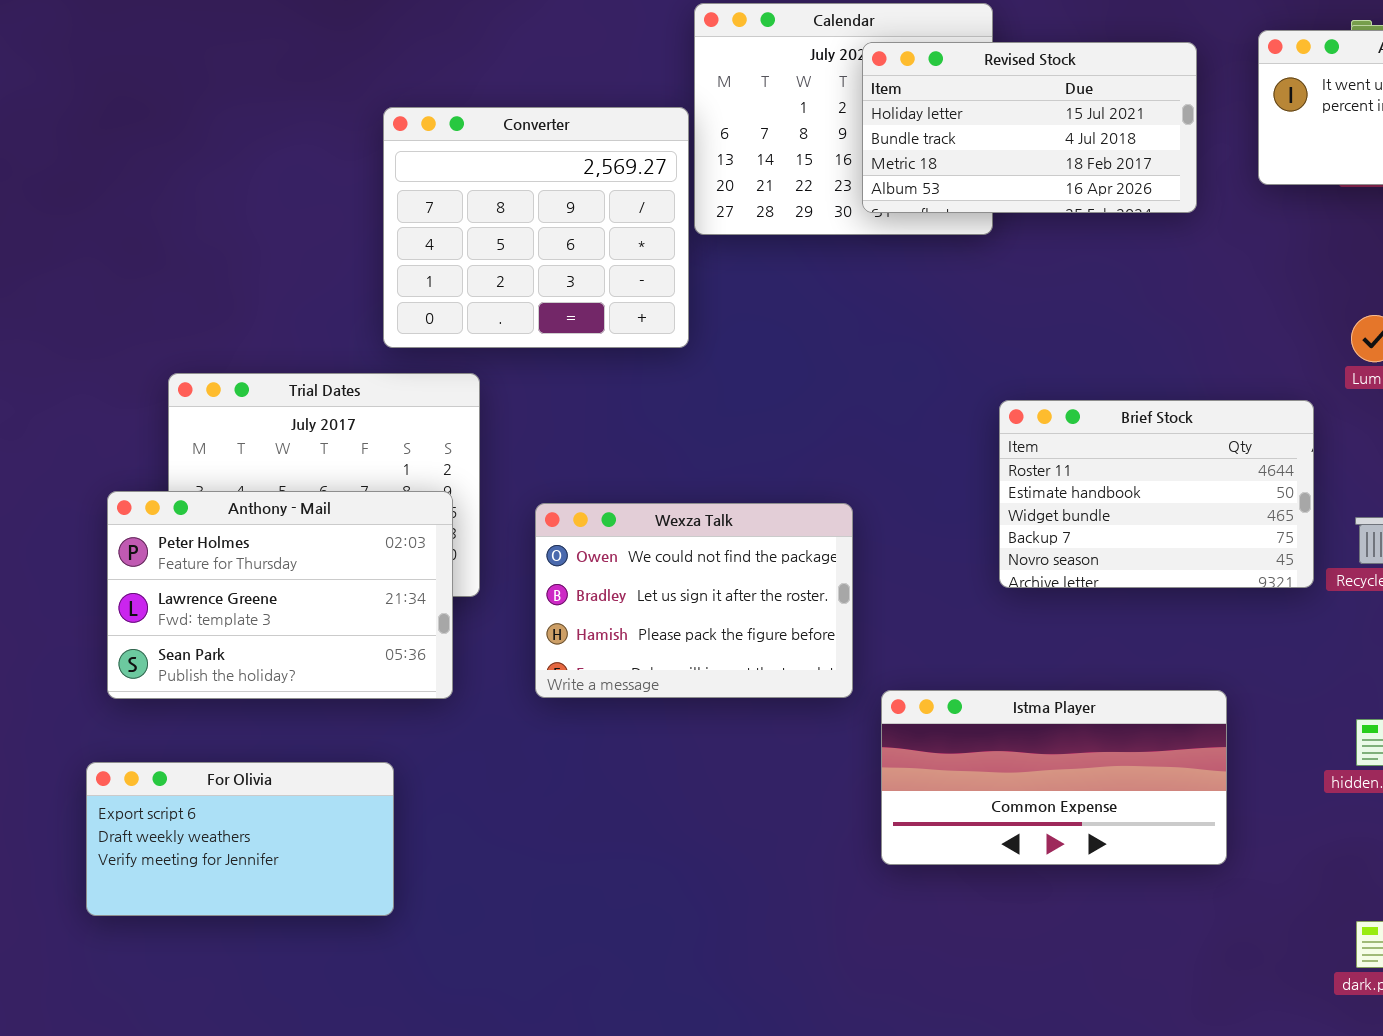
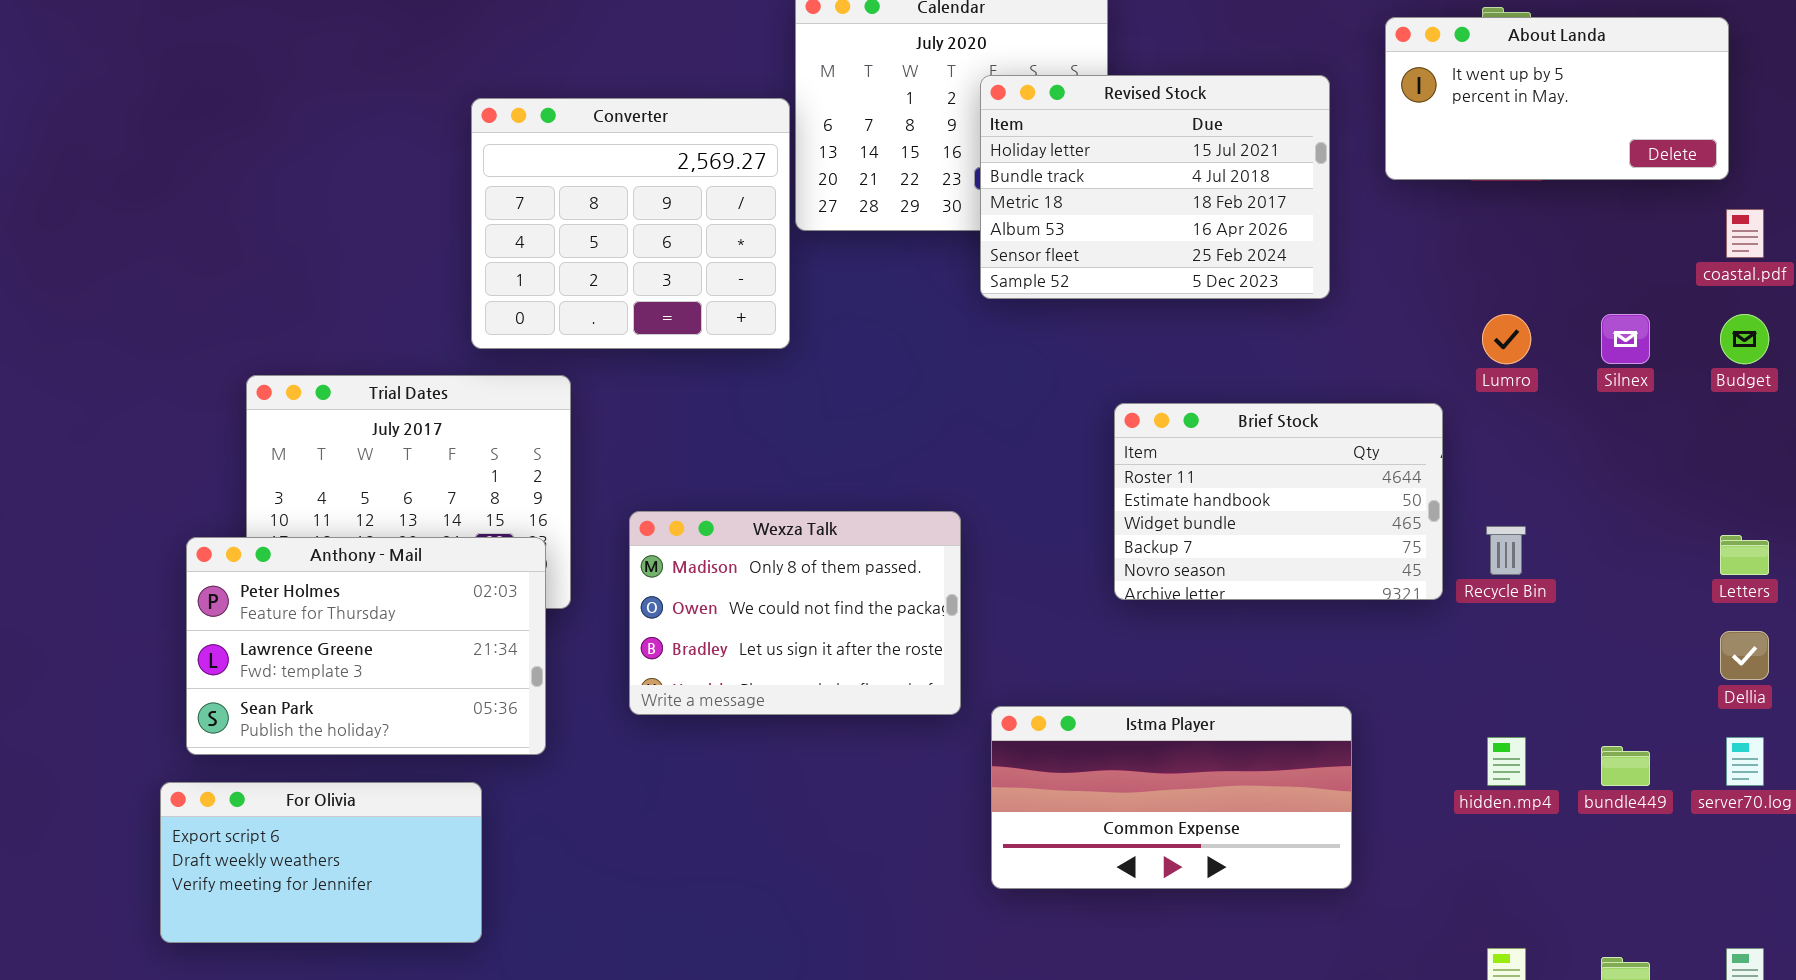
Revised Stock: [862,42,1197,213] -> [980,75,1330,299], moved, resized
Anthony - Mail: [107,491,453,699] -> [186,537,546,755], moved
Wexza Talk: [535,503,853,698] -> [629,511,961,715], scrolled up 1 row

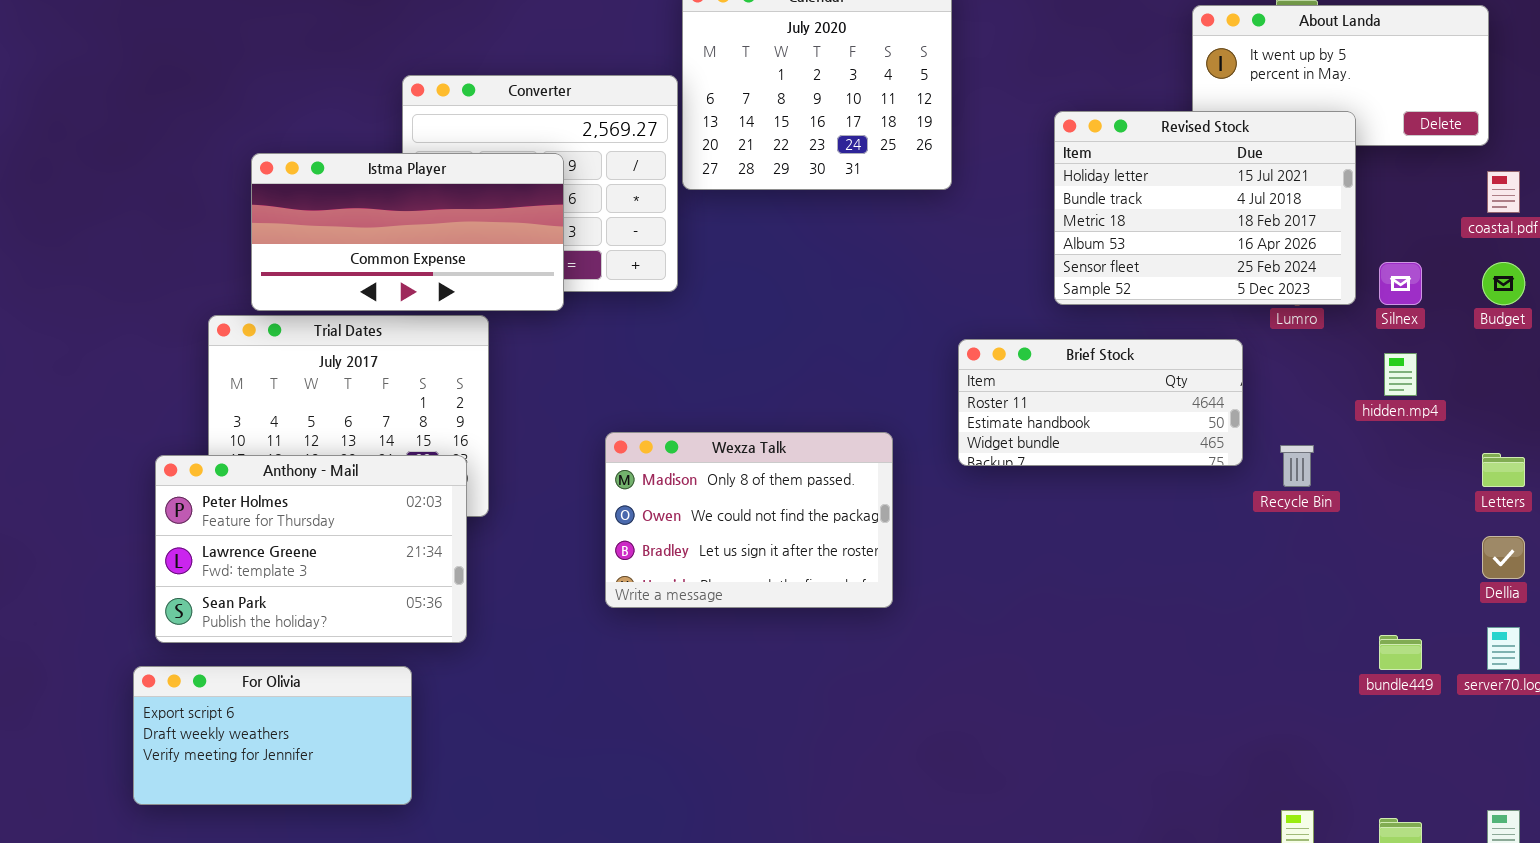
Revised Stock: [980,75,1330,299] -> [1054,111,1356,305], moved
Brief Stock: [1114,403,1443,600] -> [958,339,1243,466], resized
Wexza Talk: [629,511,961,715] -> [605,432,893,608], moved
Istma Player: [991,706,1352,889] -> [251,153,564,311], moved
hidden.mp4: [1487,737,1526,786] -> [1384,353,1417,396], moved

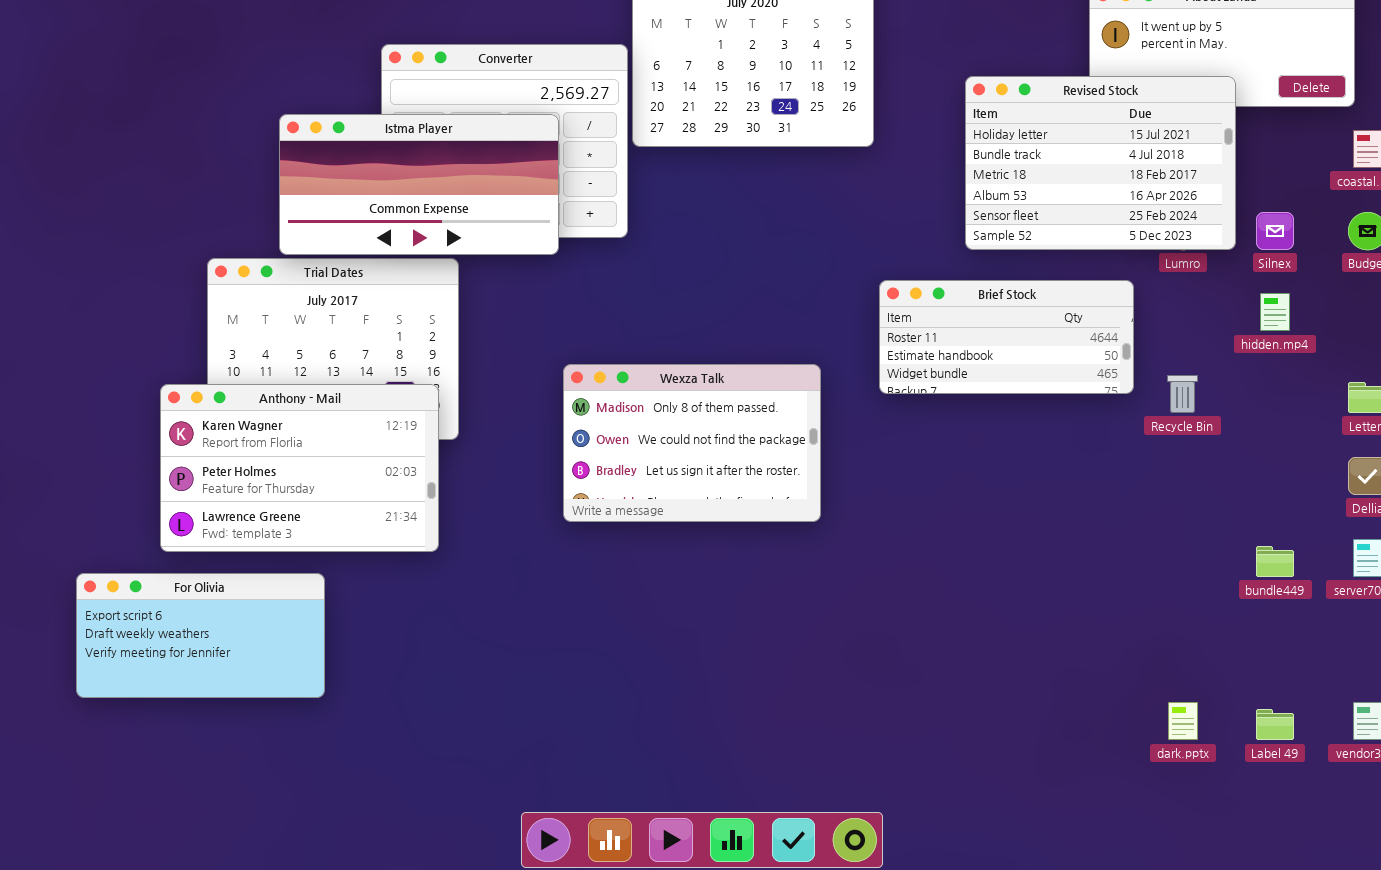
Istma Player: [251,153,564,311] -> [279,114,559,255], moved
Anthony - Mail: [155,455,467,643] -> [160,384,439,552], scrolled up 1 row
For Olivia: [133,666,412,805] -> [76,573,325,698], moved

